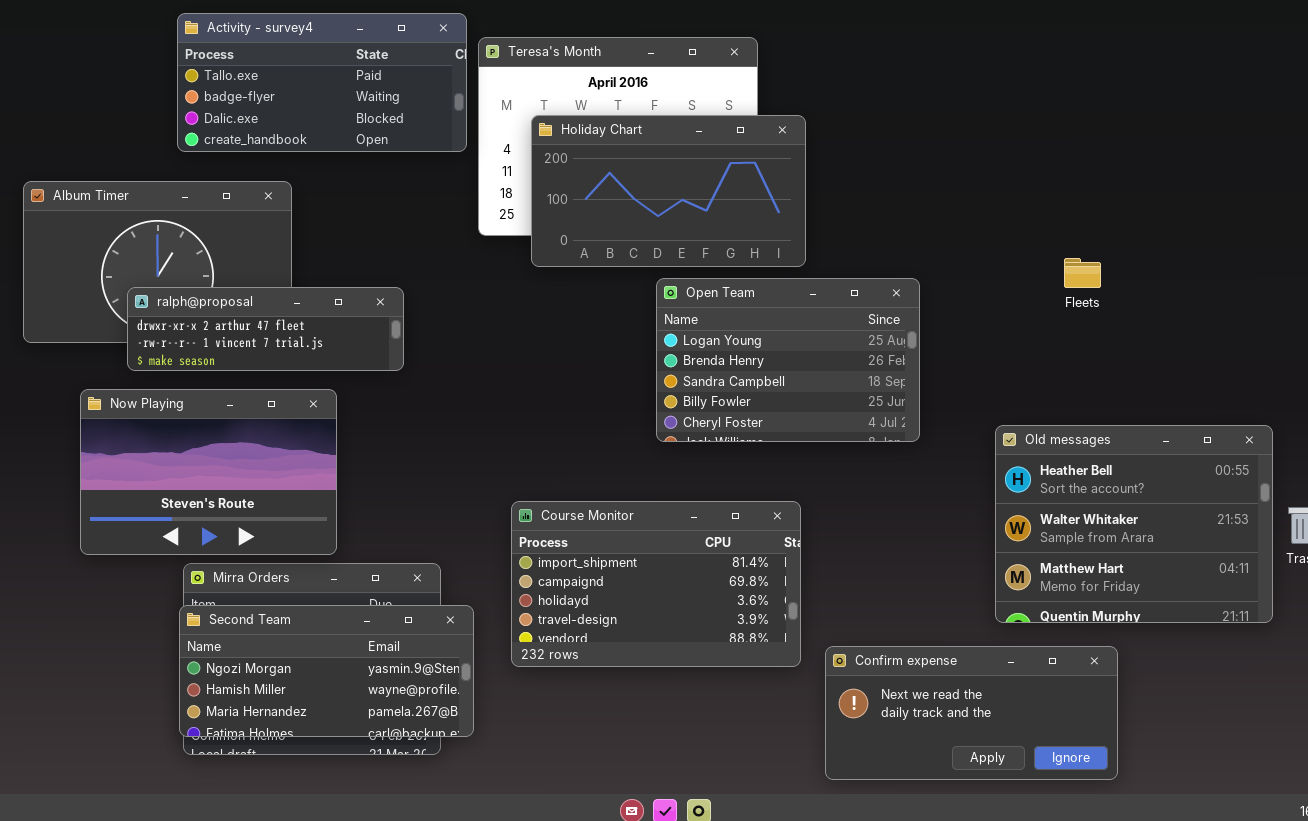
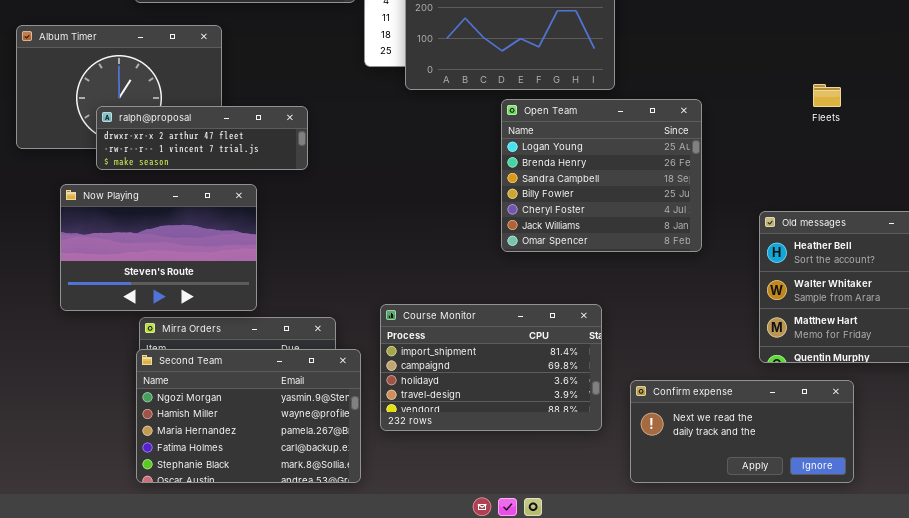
Open Team: [656,278,920,442] -> [501,99,702,252], resized
Course Monitor: [511,501,801,667] -> [380,304,602,431], moved
Second Team: [179,605,474,737] -> [136,349,361,483], resized

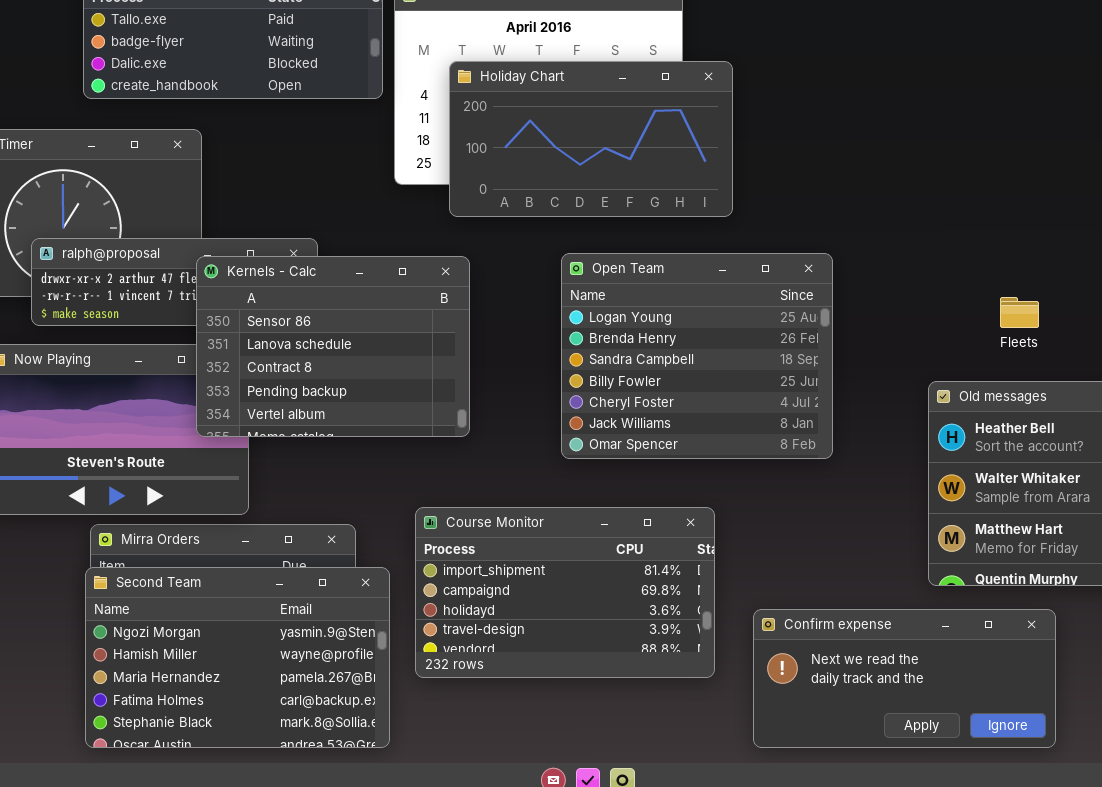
Fleets: [813,84,841,107] -> [1000,297,1039,328], moved
Open Team: [501,99,702,252] -> [561,253,833,459], moved
Kernels - Calc: none -> [196,256,470,437], opened

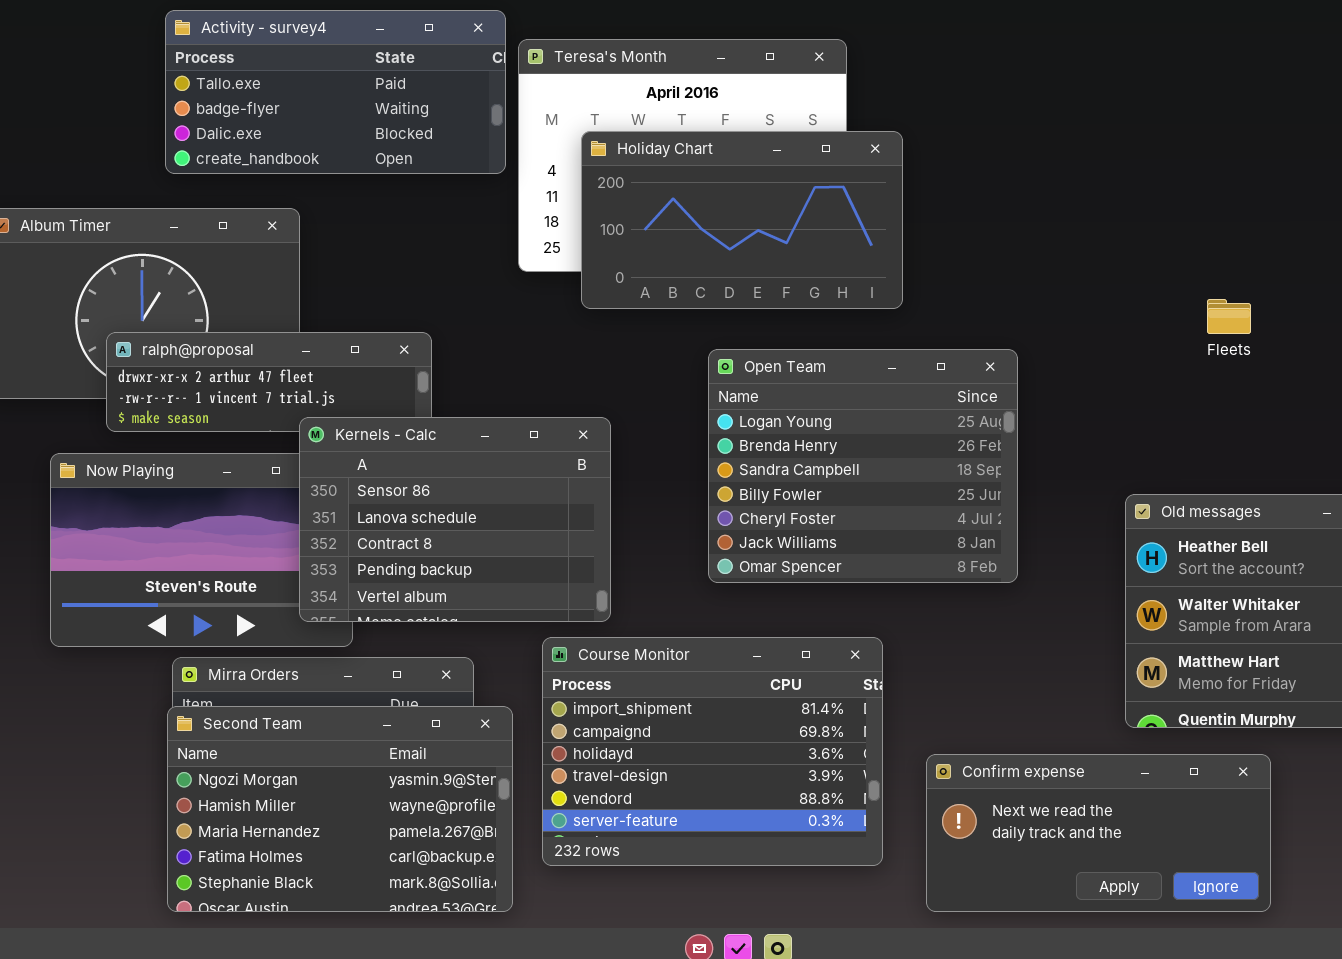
Kernels - Calc: [196,256,470,437] -> [299,417,611,622], moved
Fleets: [1000,297,1039,328] -> [1207,299,1251,334], moved
Course Monitor: [415,507,715,678] -> [542,637,883,866], resized

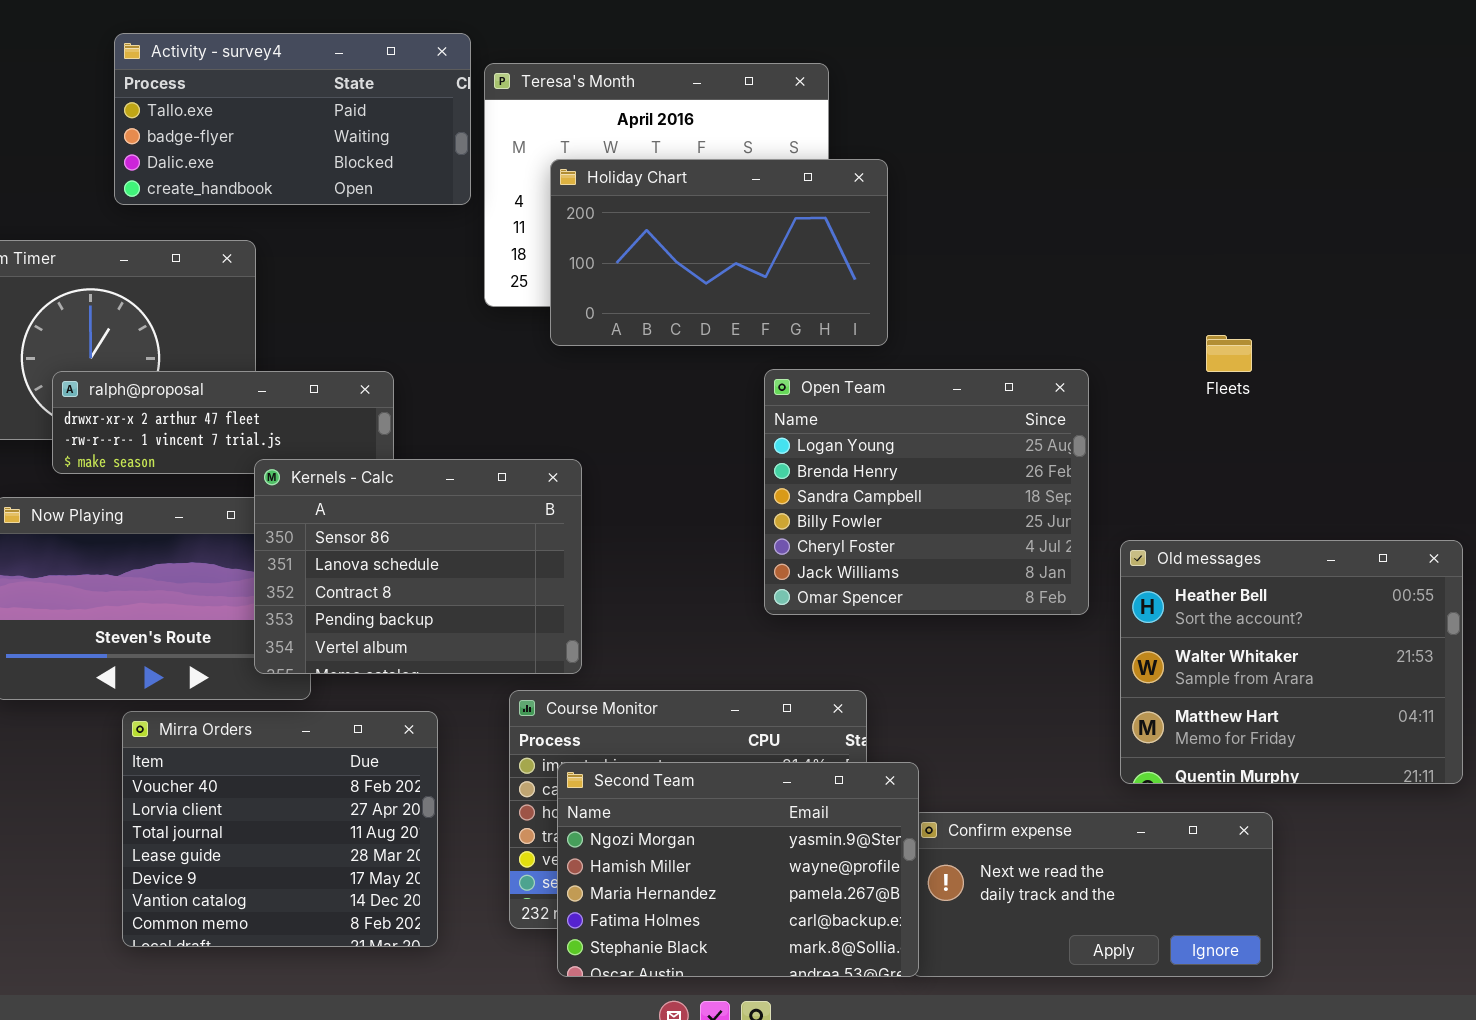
Open Team: [708,349,1018,583] -> [764,369,1089,615], moved
Second Team: [167,706,513,912] -> [557,762,919,977], moved

